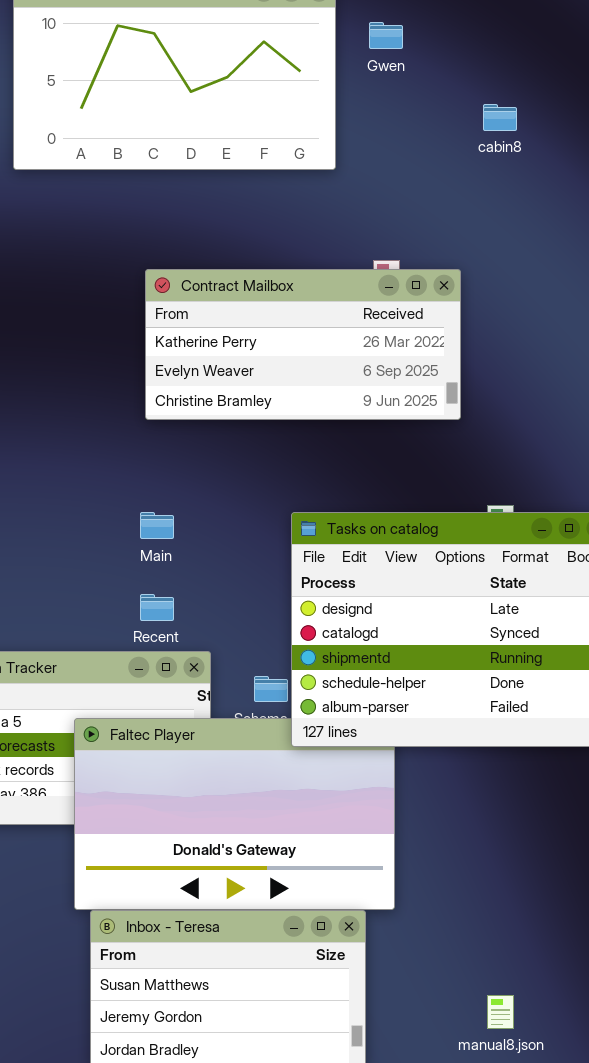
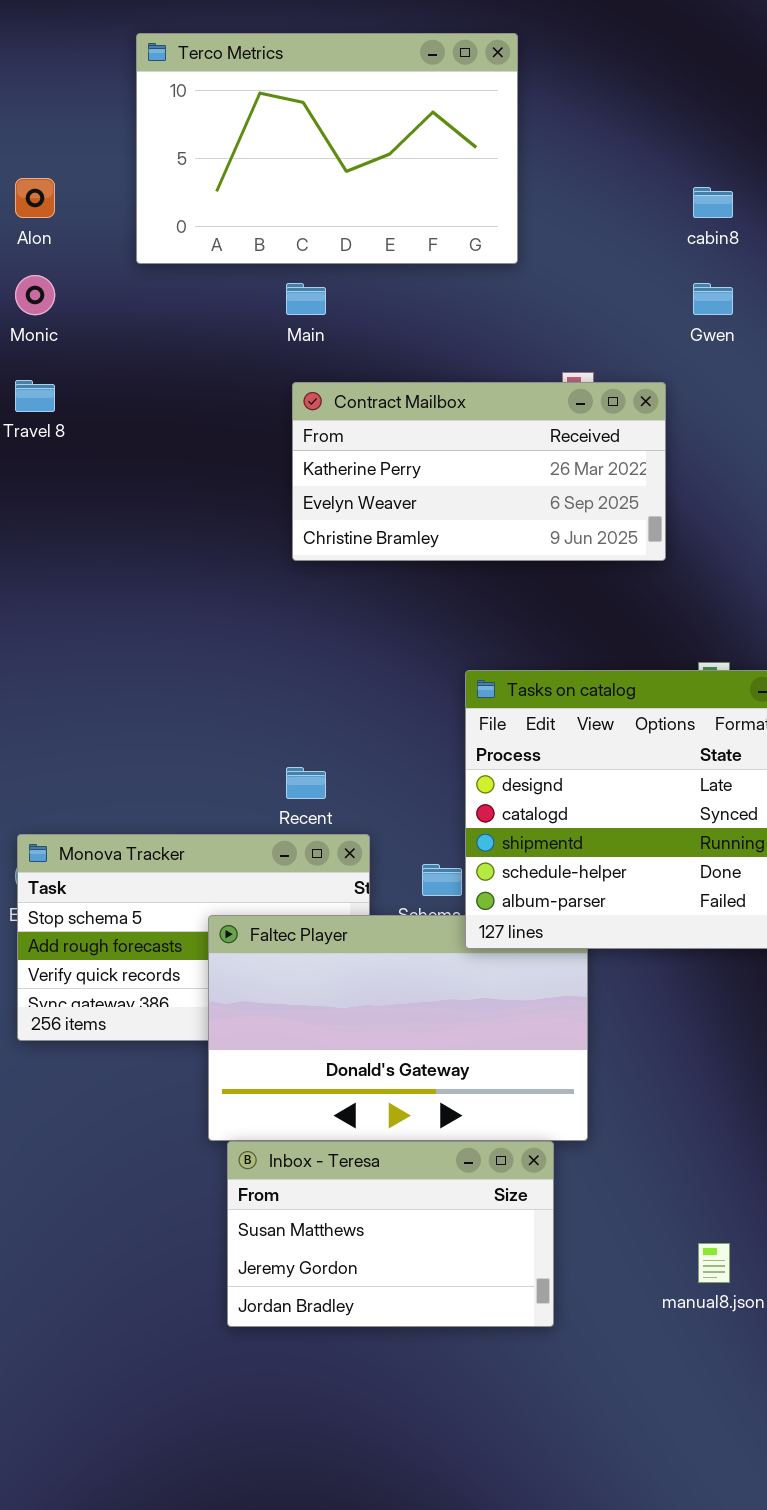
Gwen: [369,22,403,49] -> [693,283,733,315], moved
Main: [140,512,174,539] -> [286,283,326,315], moved

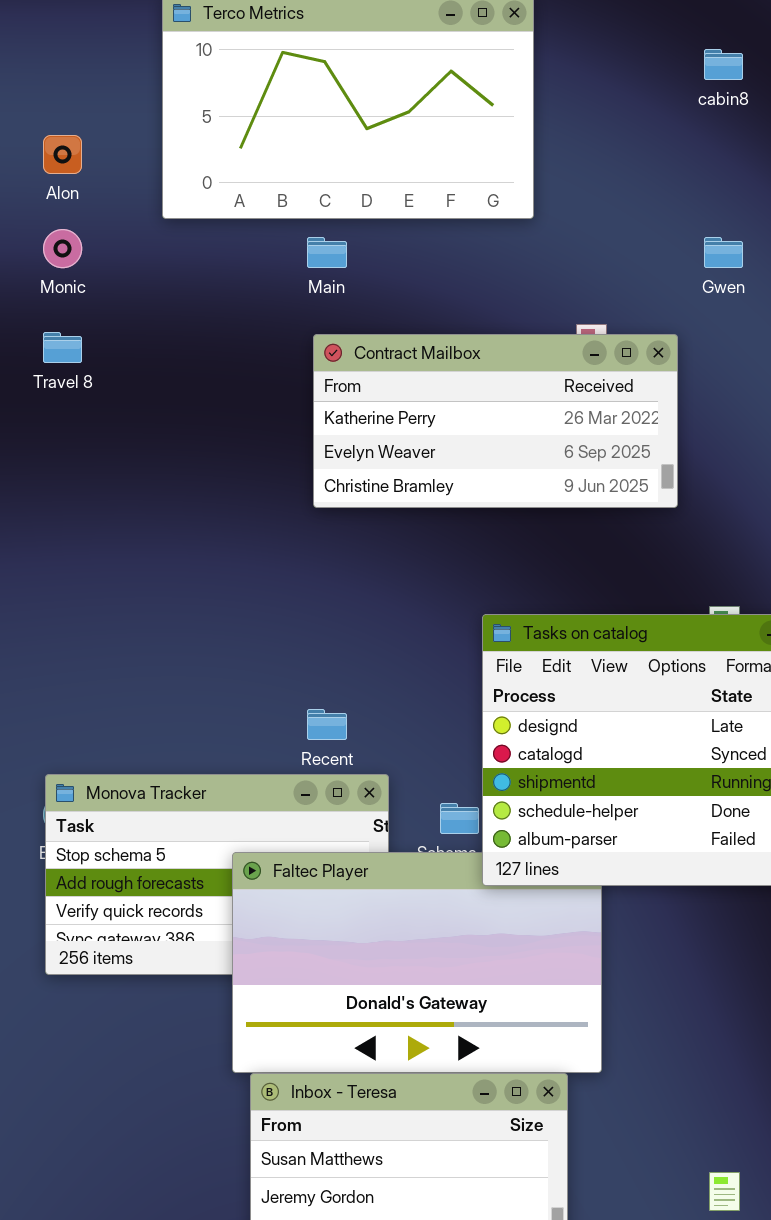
cabin8: [693,187,733,218] -> [704,49,743,80], moved

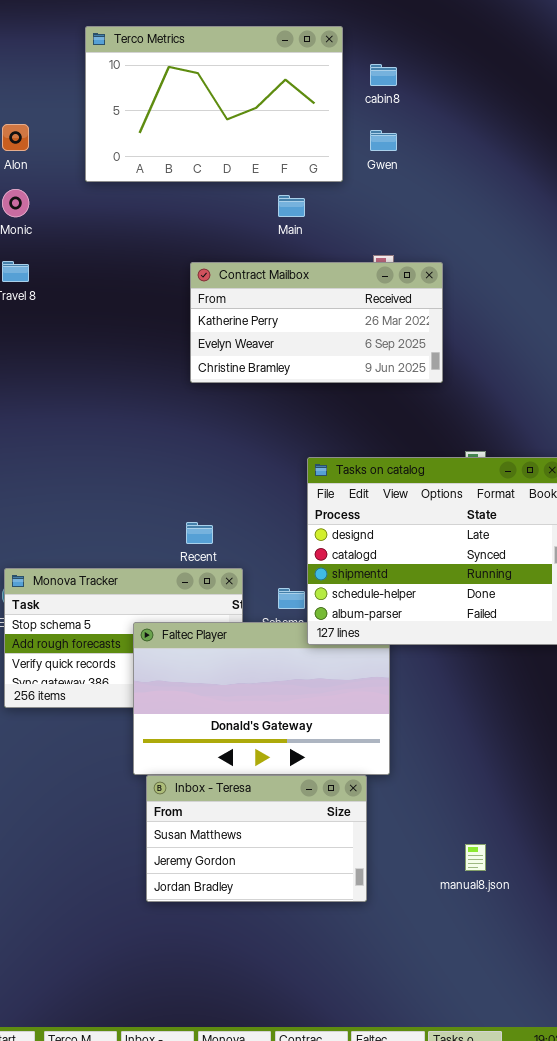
cabin8: [704,49,743,80] -> [370,64,397,86], moved
Main: [307,237,347,268] -> [278,195,305,217], moved
Gwen: [704,237,743,268] -> [370,130,397,151], moved

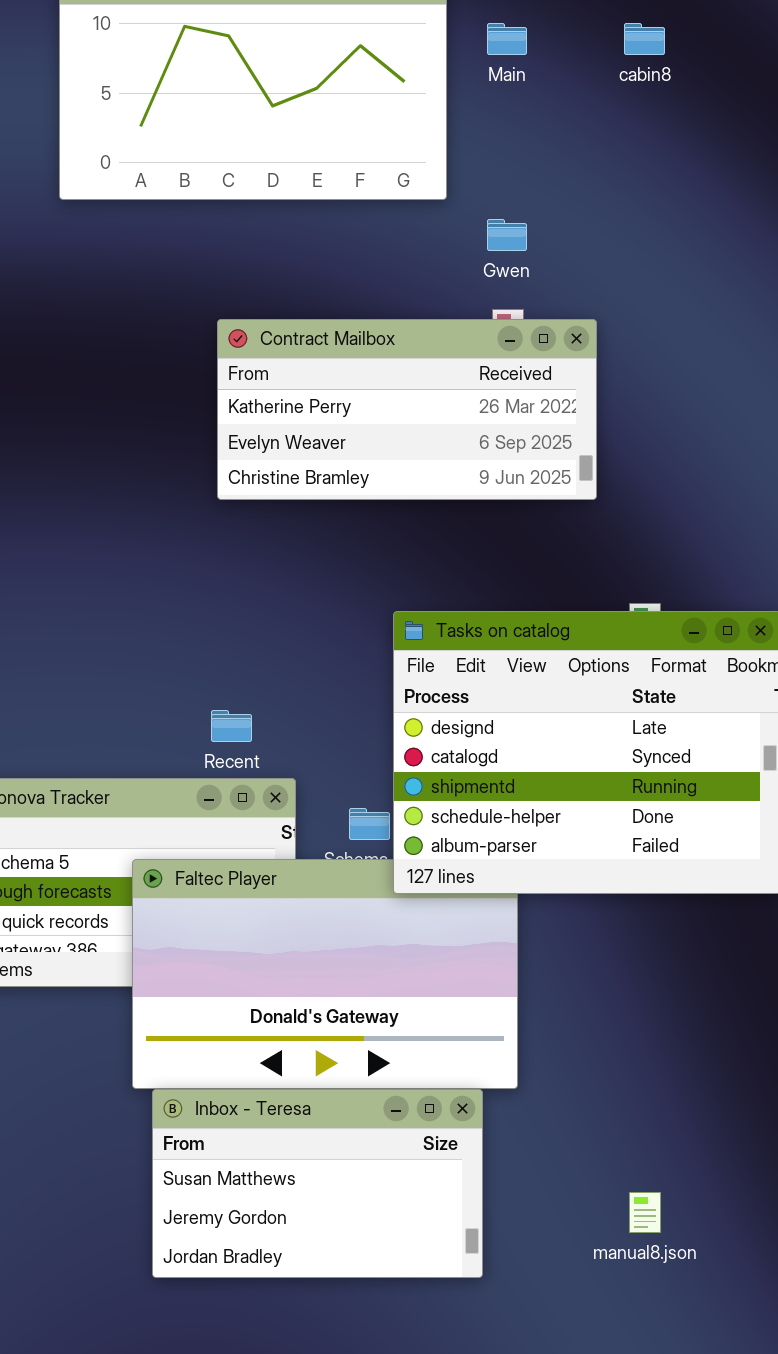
cabin8: [370,64,397,86] -> [624,23,665,55], moved
Gwen: [370,130,397,151] -> [487,219,527,251], moved
Main: [278,195,305,217] -> [487,23,527,55], moved

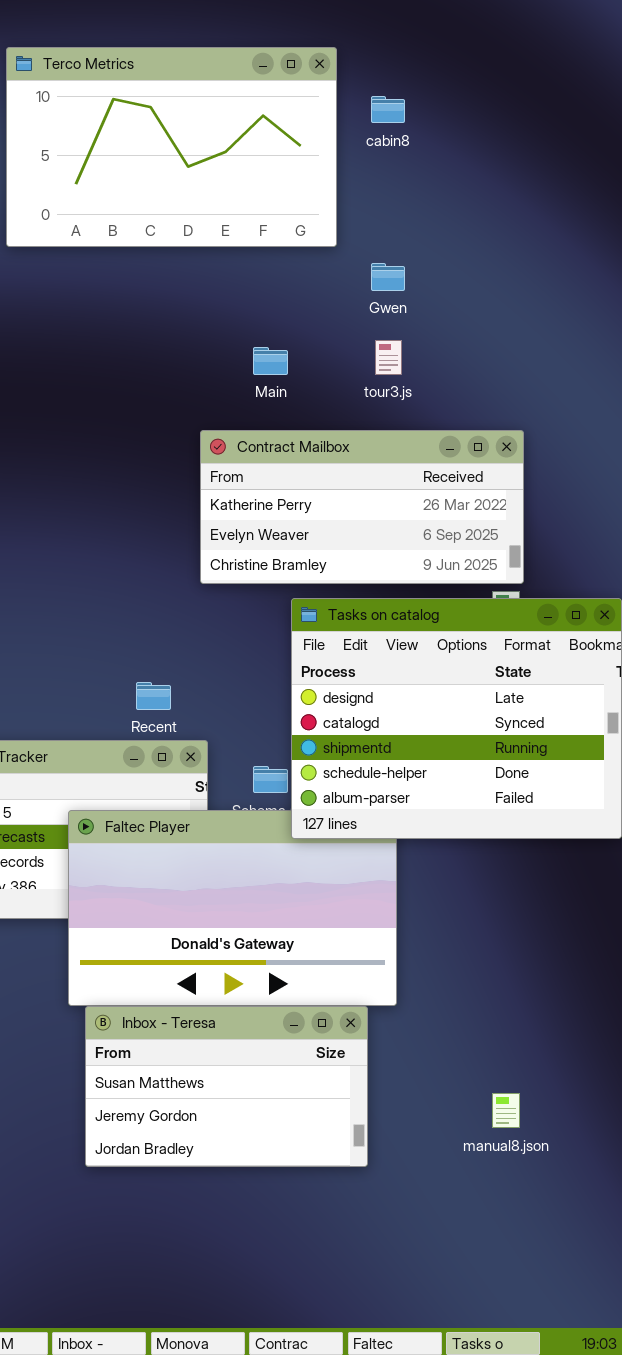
Main: [487,23,527,55] -> [253,347,288,375], moved
cabin8: [624,23,665,55] -> [371,96,405,123], moved
Contract Mailbox: [217,319,597,500] -> [200,430,524,584], moved

